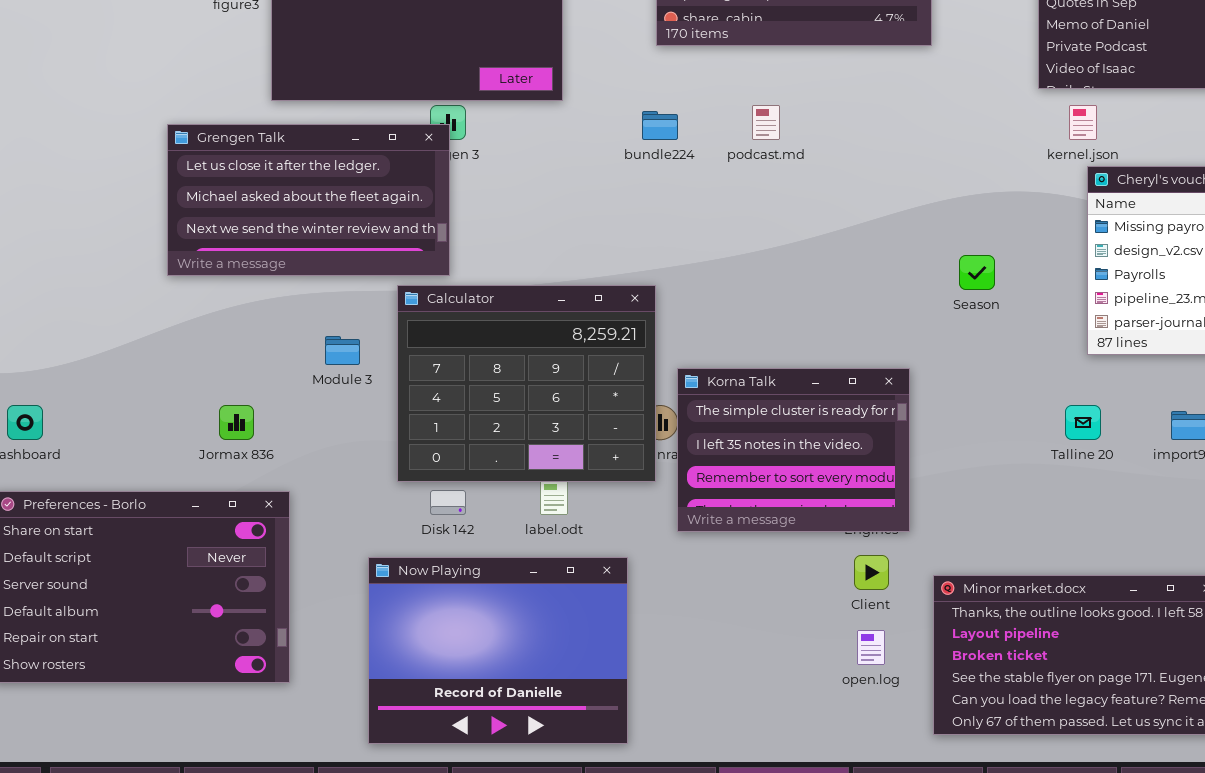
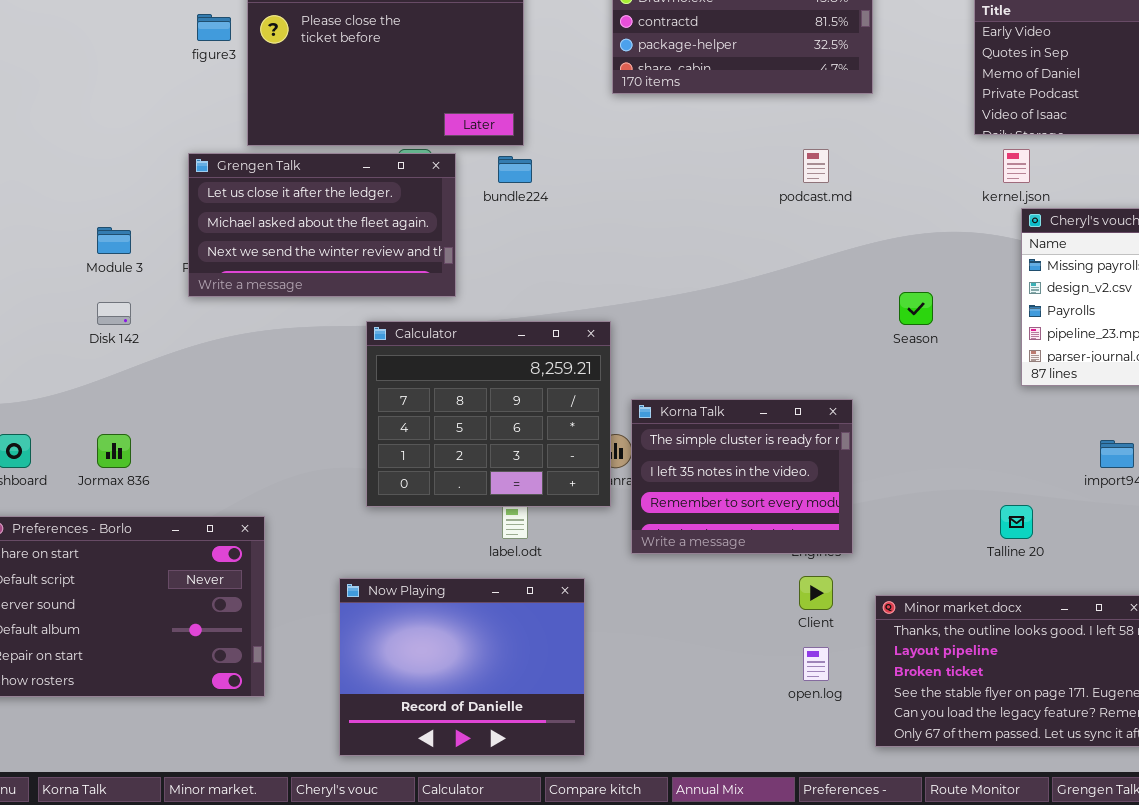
podcast.md: [752,105,780,140] -> [803,149,829,183], moved
bundle224: [642,111,678,140] -> [498,156,532,183], moved
Grengen Talk: [167,124,450,276] -> [188,153,456,297], moved
Module 3: [325,336,360,365] -> [97,227,131,254], moved
Jormax 836: [219,405,254,440] -> [97,434,131,468], moved
Talline 20: [1065,405,1101,440] -> [1000,505,1033,539], moved
Disk 142: [430,490,466,515] -> [97,302,131,325], moved

